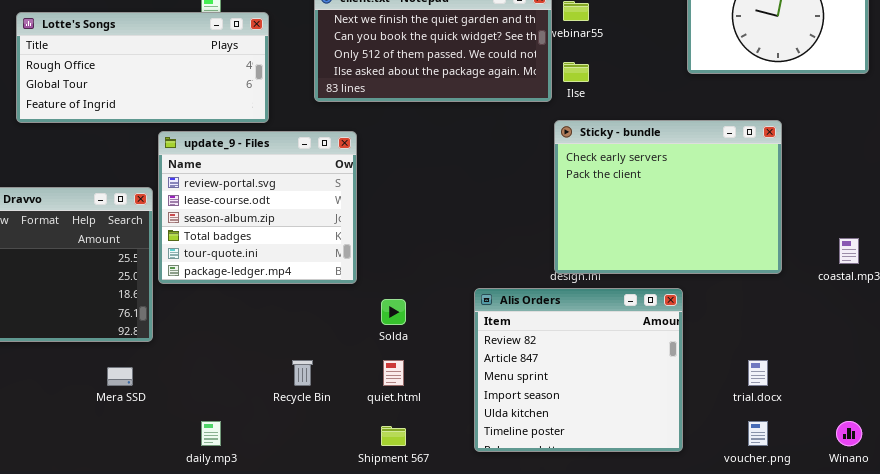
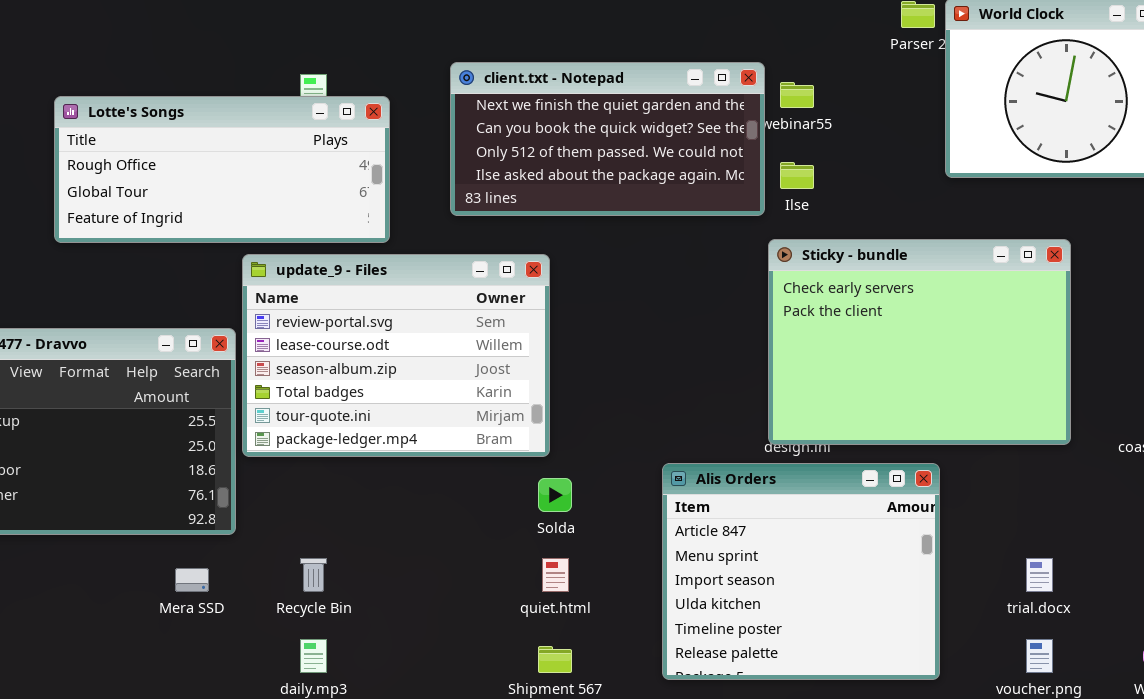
update_9 - Files: [158,131,357,284] -> [242,254,550,457], resized
Alis Orders: [474,288,683,452] -> [662,463,940,680], scrolled down 1 row
Recycle Bin: [292,360,313,386] -> [300,558,327,592], moved

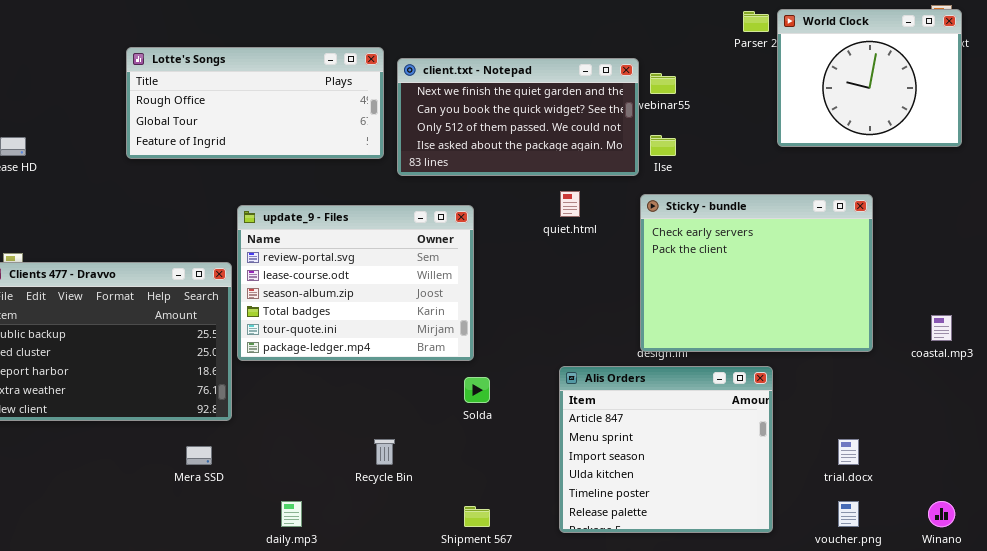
Lotte's Songs: [54,96,390,243] -> [126,47,384,159], moved
Recycle Bin: [300,558,327,592] -> [374,439,395,465], moved
quiet.html: [542,558,569,592] -> [560,191,580,217], moved

